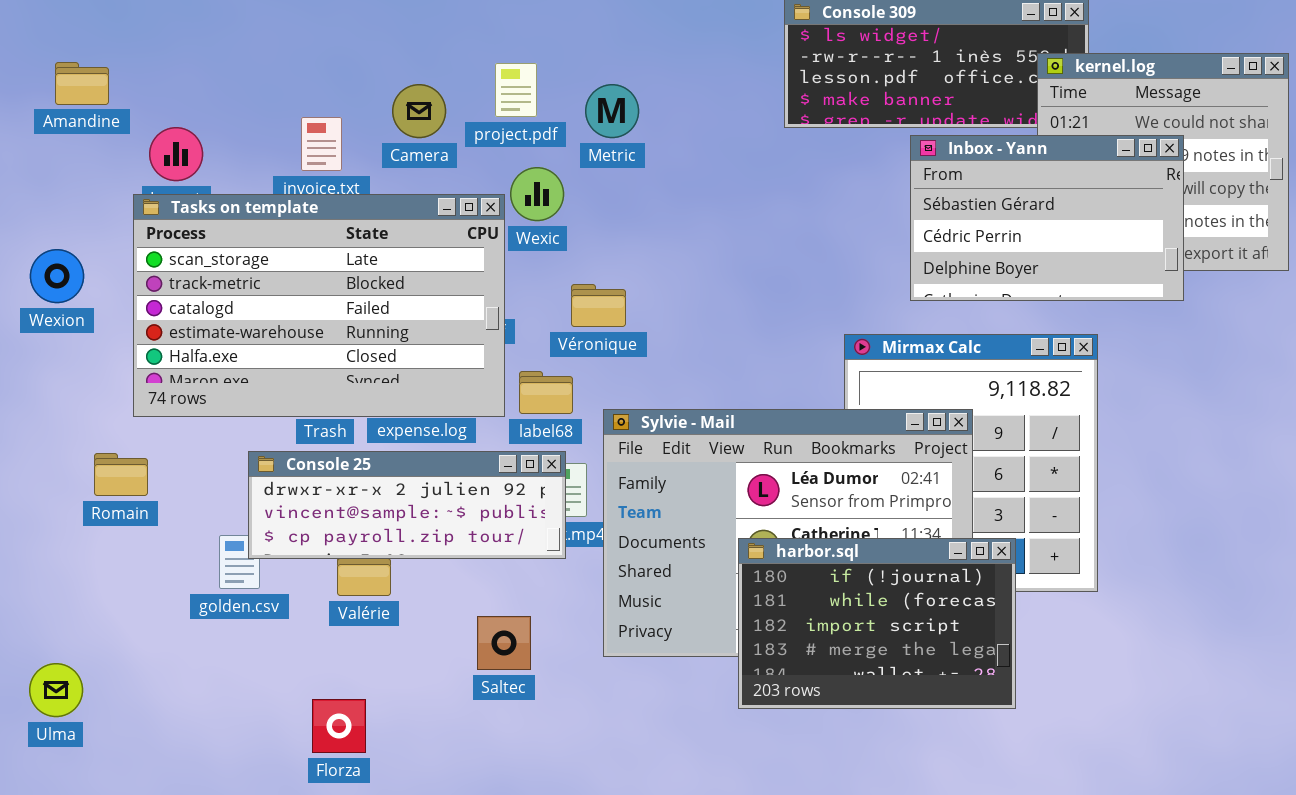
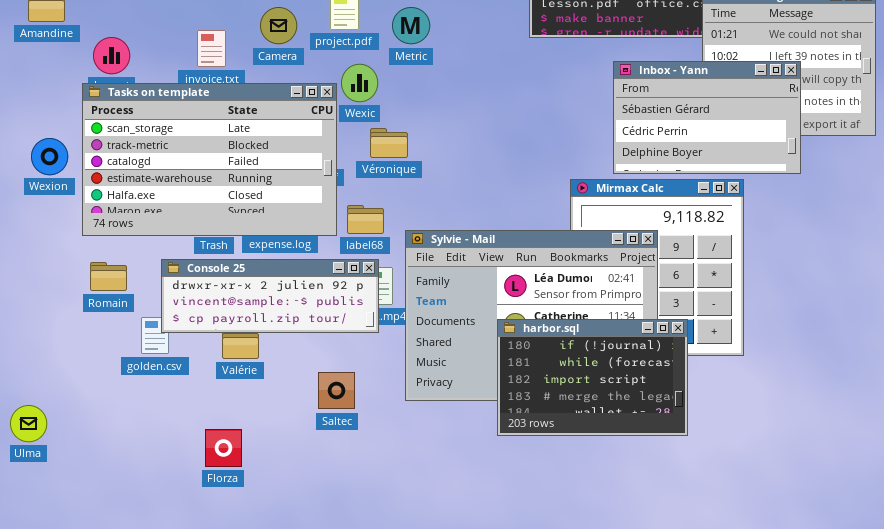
Inbox - Yann: [910,135,1184,301] -> [613,61,801,174], moved
Wexion: [30,249,84,303] -> [31,138,68,175], moved
Véronique: [571,284,626,327] -> [370,128,408,158], moved
Romain: [94,453,148,496] -> [90,262,127,291], moved

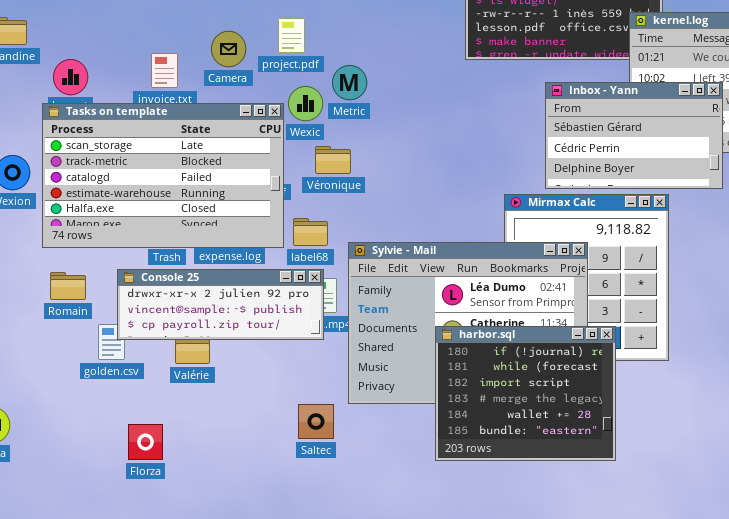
Metric: [392,7,430,44] -> [332,65,367,100], moved
harbor.sql: [497,319,688,436] -> [435,326,616,461], resized
Saltec: [318,372,355,409] -> [298,404,334,439], moved
Florza: [205,429,242,467] -> [128,424,163,460], moved

